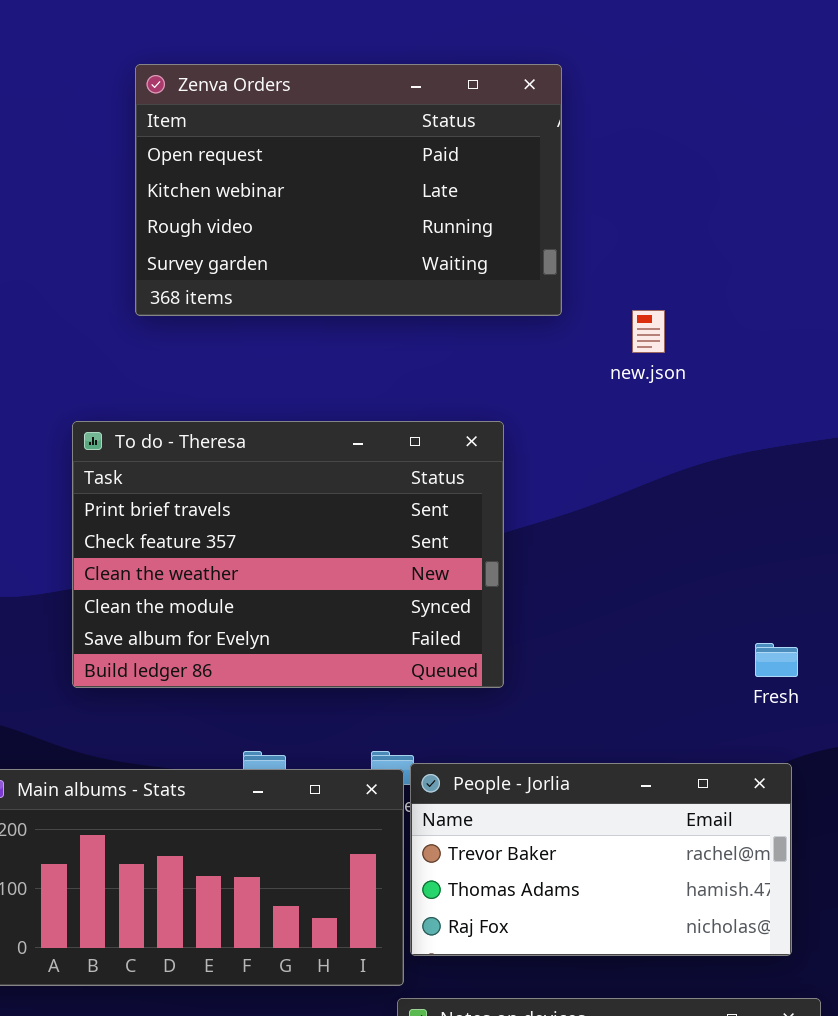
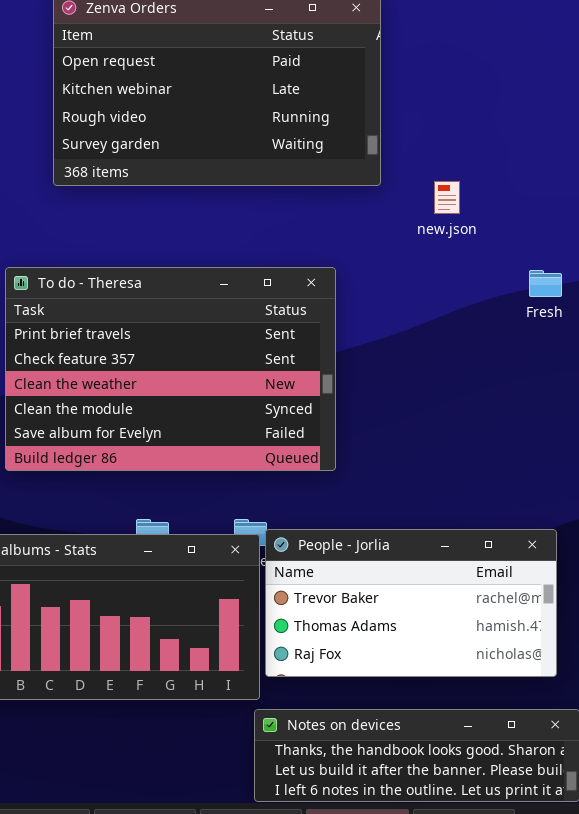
Fresh: [755,643,798,677] -> [529,270,562,297], moved

